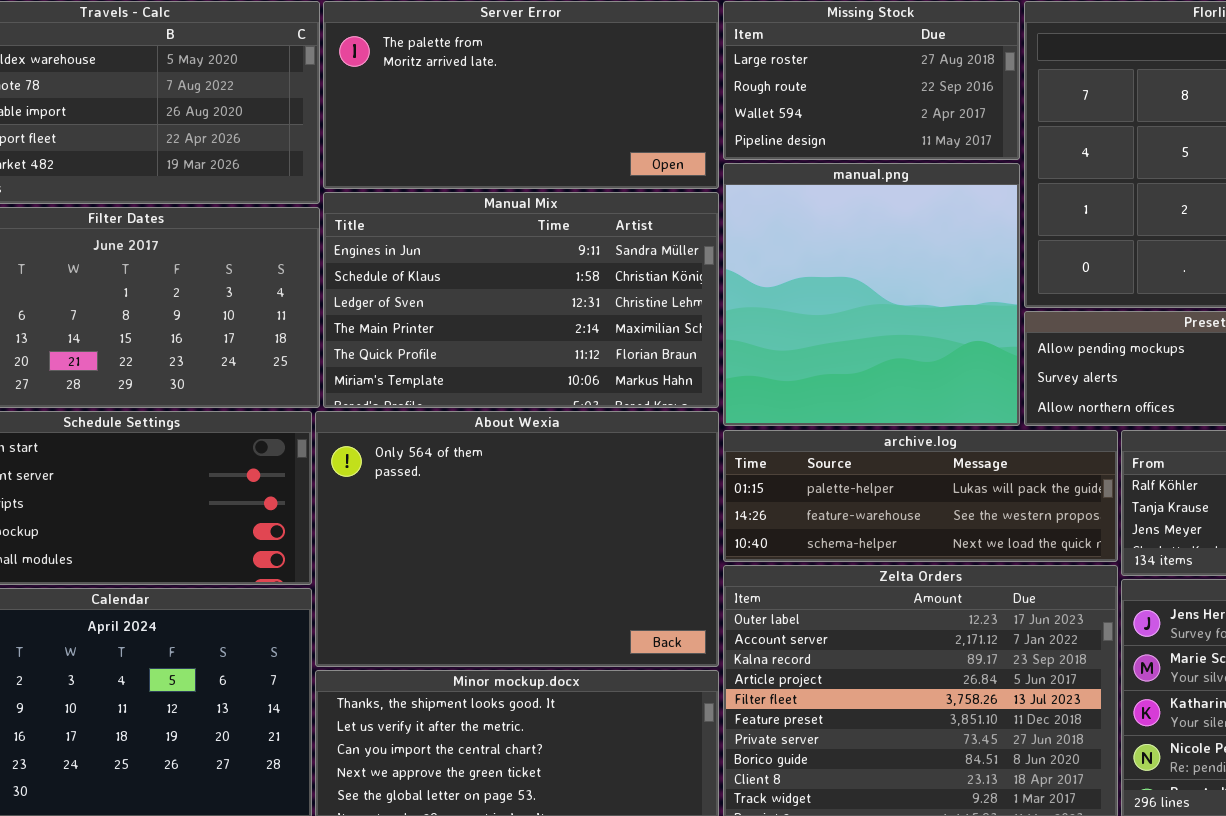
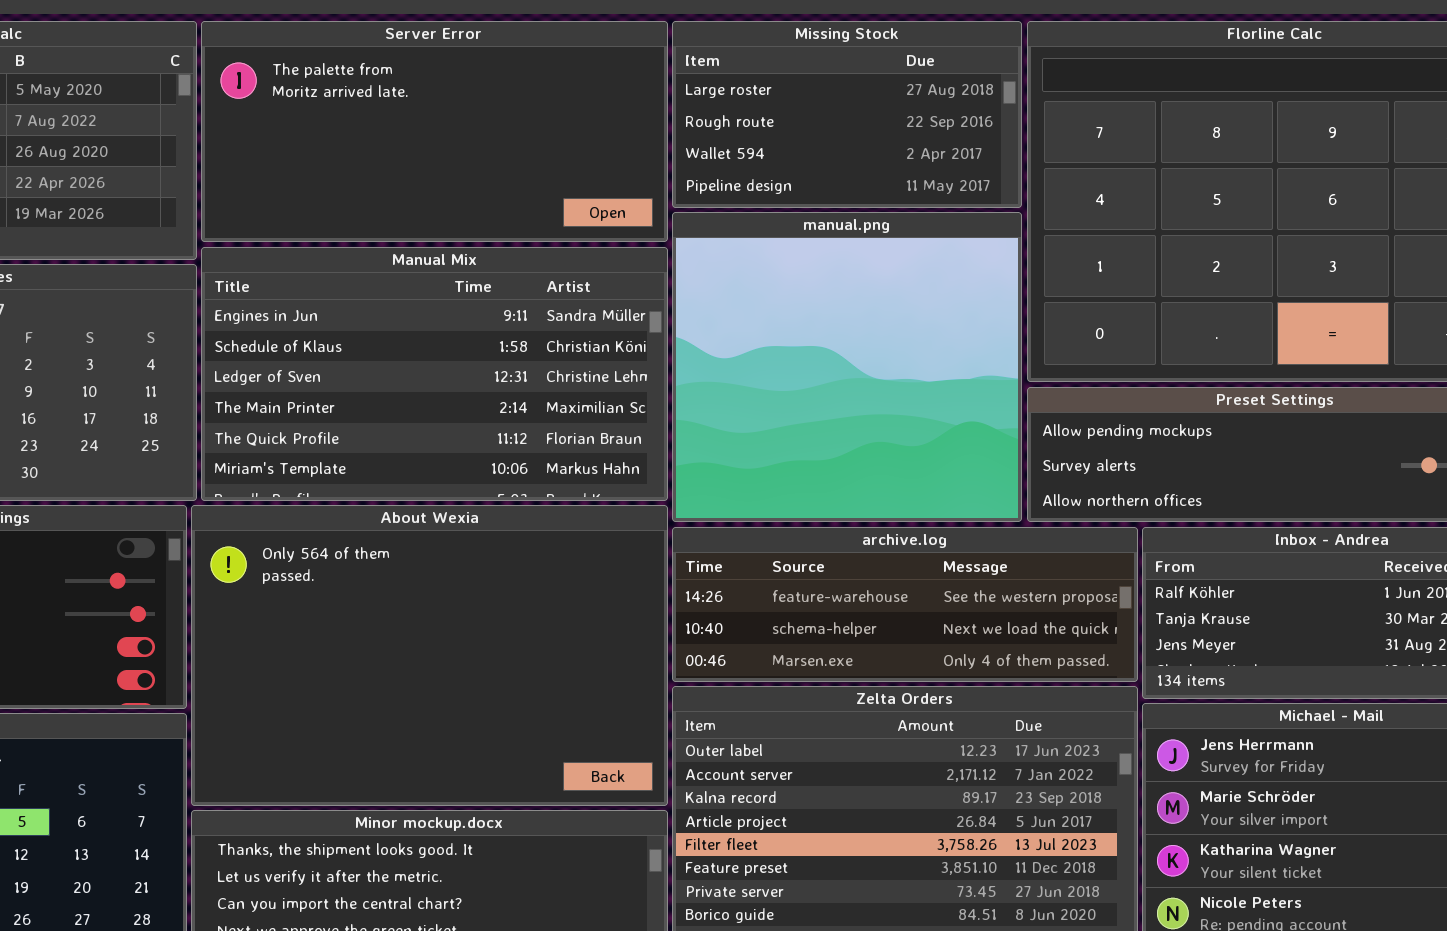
archive.log: [723,430,1118,562] -> [672,527,1138,682], scrolled down 1 row

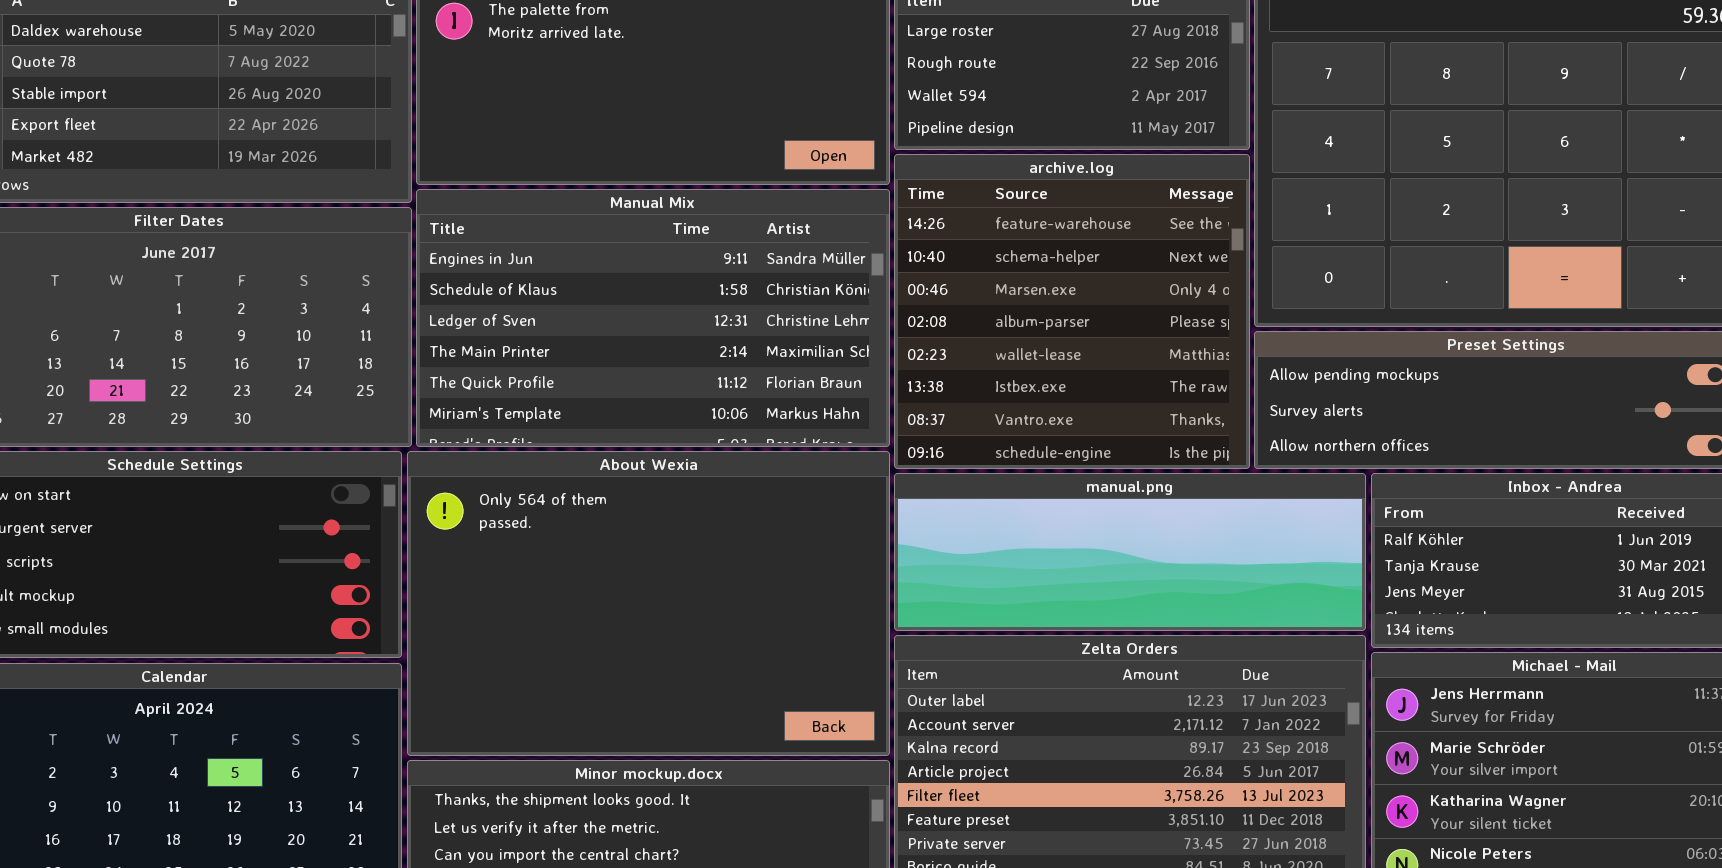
manual.png: [672,212,1022,522] -> [894,473,1366,631], moved, resized
archive.log: [672,527,1138,682] -> [894,154,1250,469], moved, resized

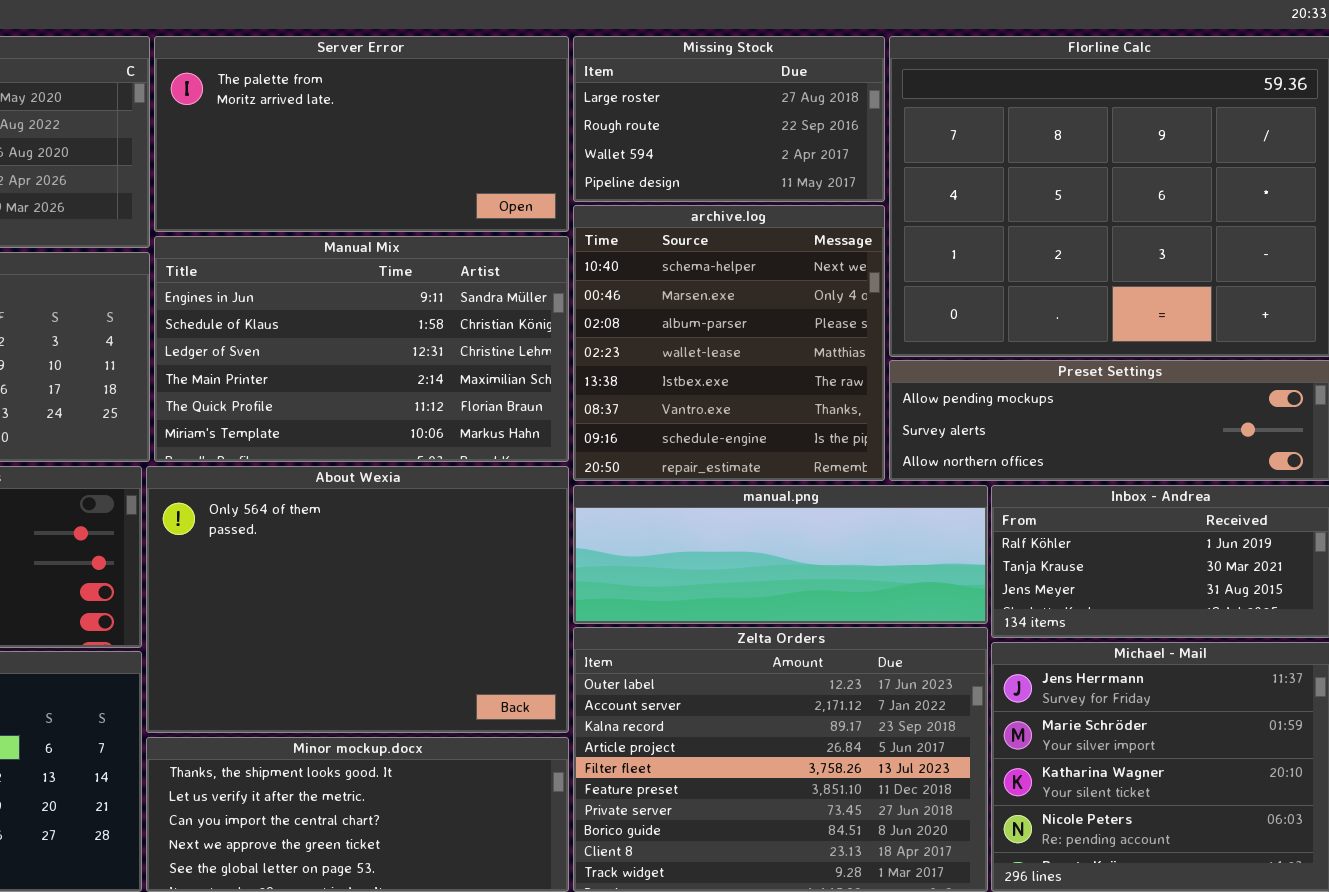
archive.log: [894,154,1250,469] -> [573,205,885,481], scrolled down 1 row

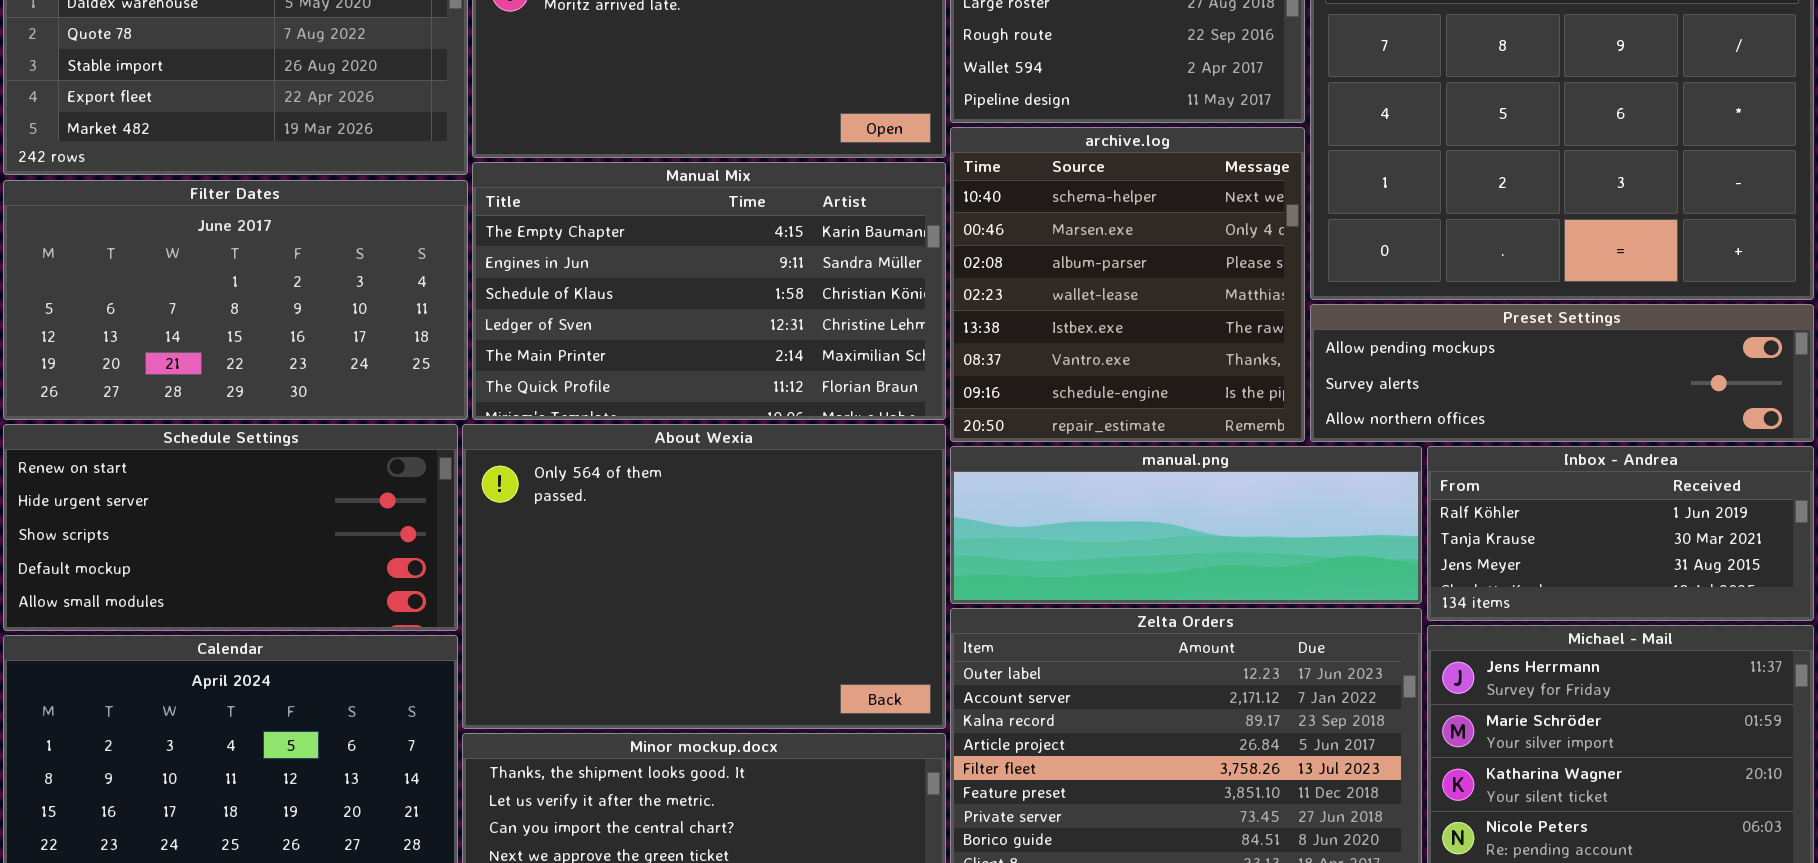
Manual Mix: [154,236,569,462] -> [472,162,946,420], scrolled up 1 row

